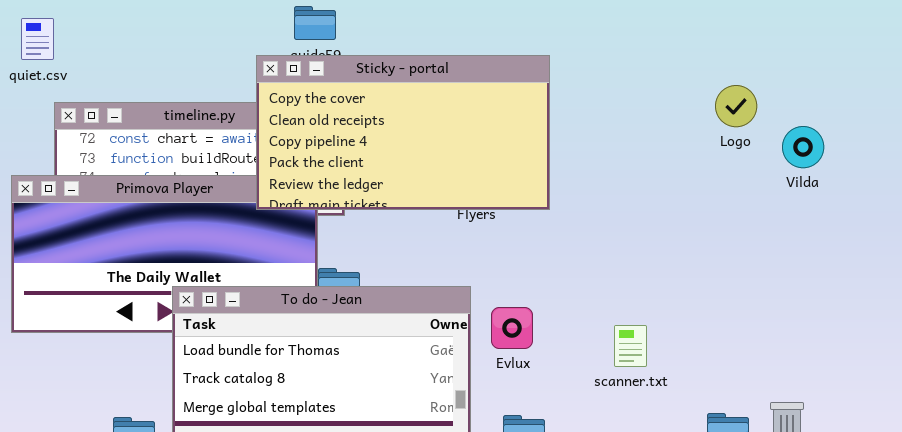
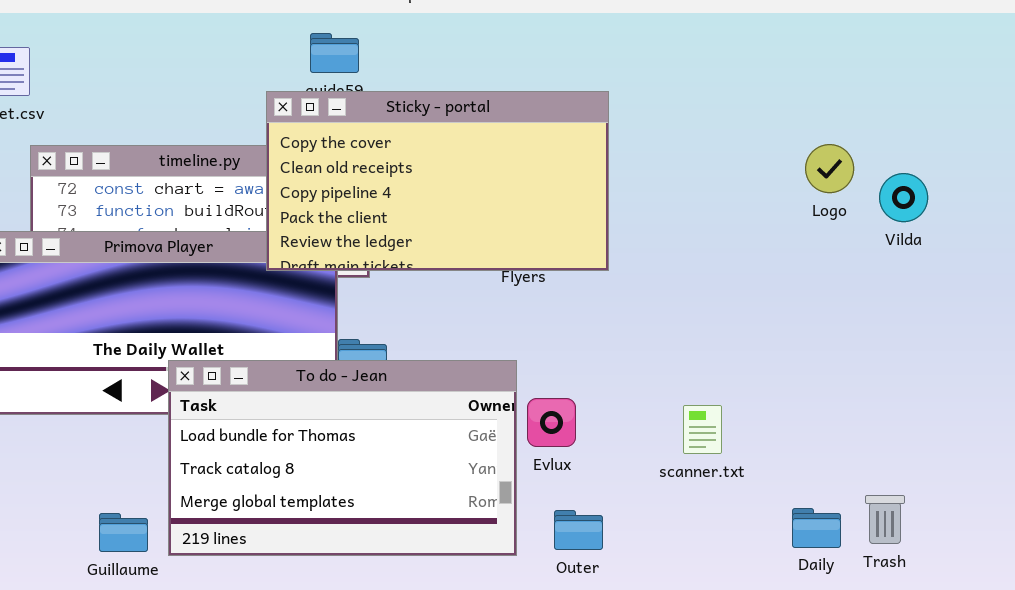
Logo: [715,85,757,127] -> [805,144,854,193], moved
Evlux: [491,307,533,349] -> [527,398,576,447], moved

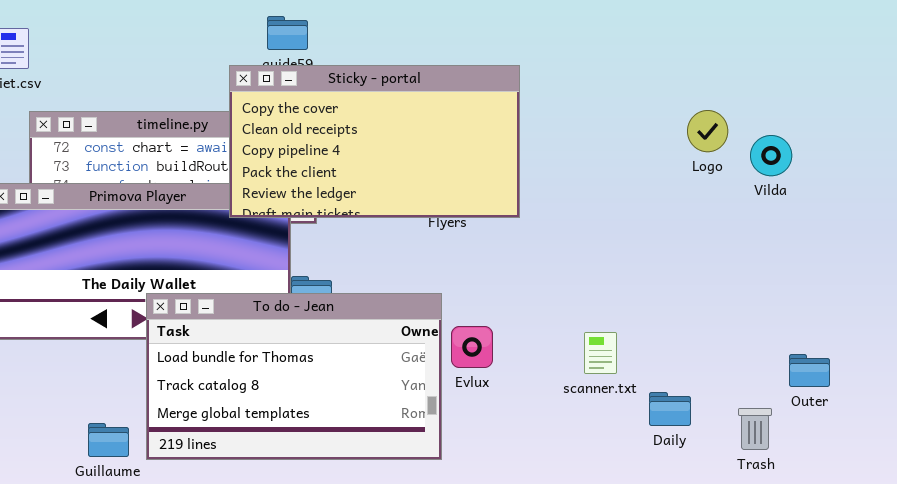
Daily: [792,508,841,548] -> [649,392,691,426], moved
Outer: [554,510,603,550] -> [789,354,830,387], moved

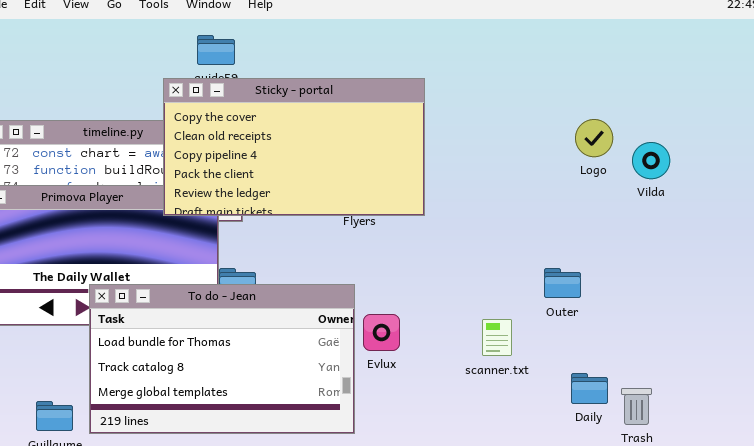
Outer: [789,354,830,387] -> [544,268,581,298], moved
Daily: [649,392,691,426] -> [571,373,608,404], moved

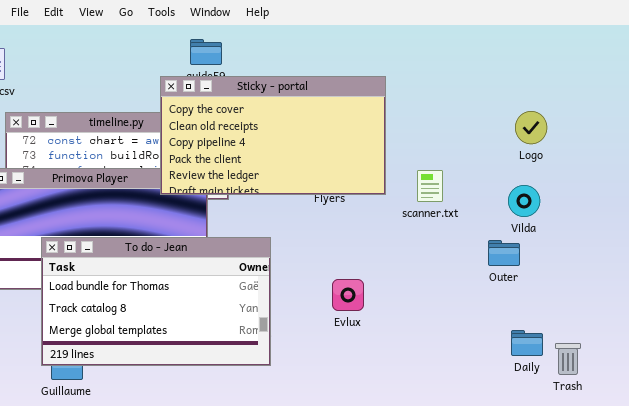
Vilda: [632,142,670,179] -> [508,185,540,217], moved
To do - Jean: [89,284,355,434] -> [41,237,271,366], moved
scanner.txt: [482,319,512,356] -> [417,170,443,202], moved

